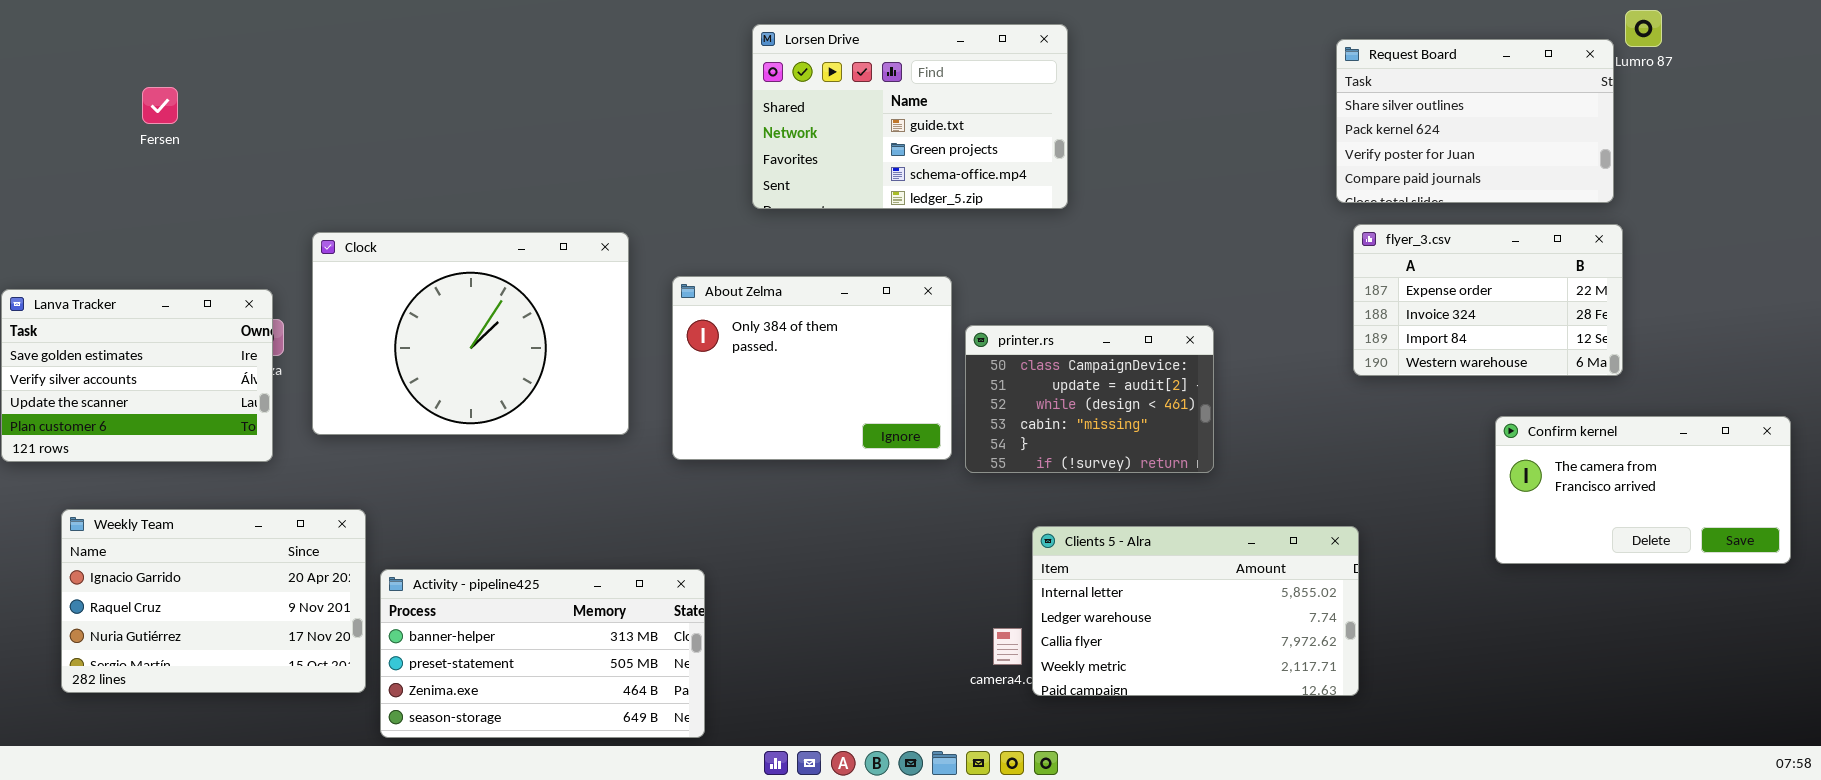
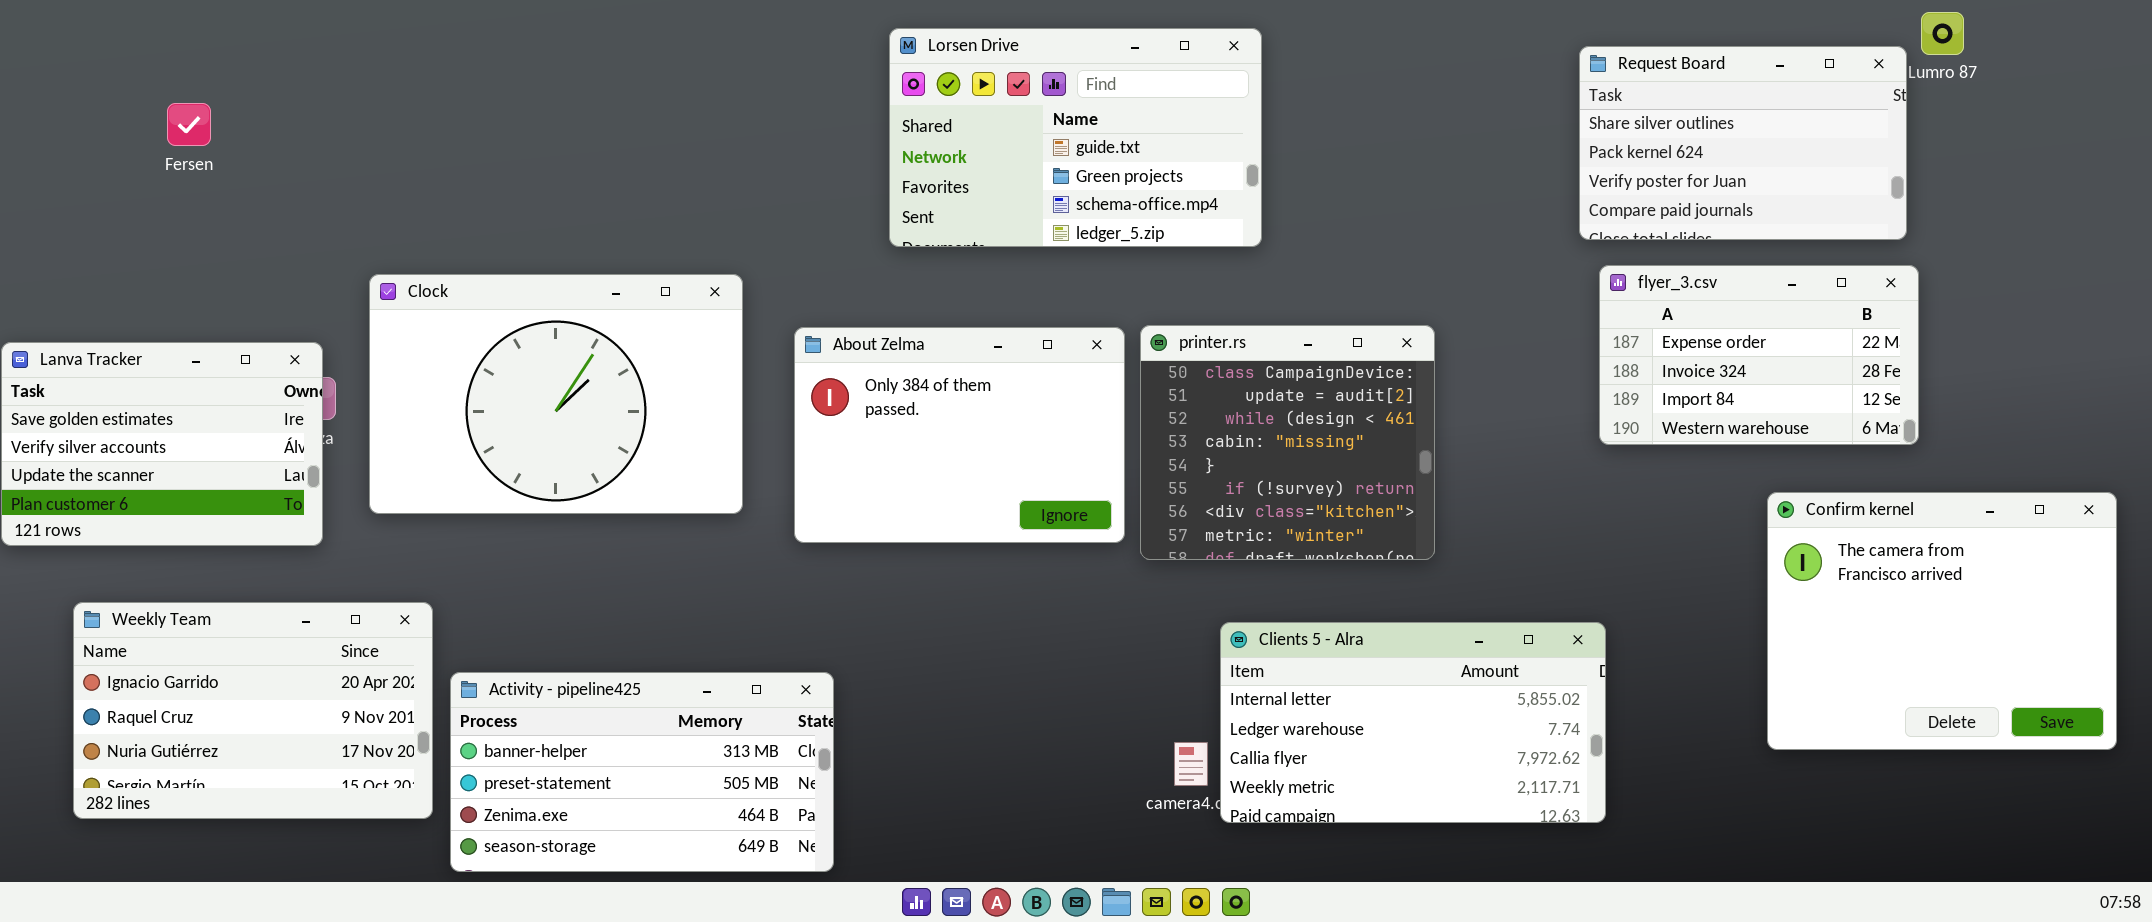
printer.rs: [965,325,1214,473] -> [1140,325,1435,560], resized
Confirm kernel: [1495,416,1791,564] -> [1767,492,2117,750], resized

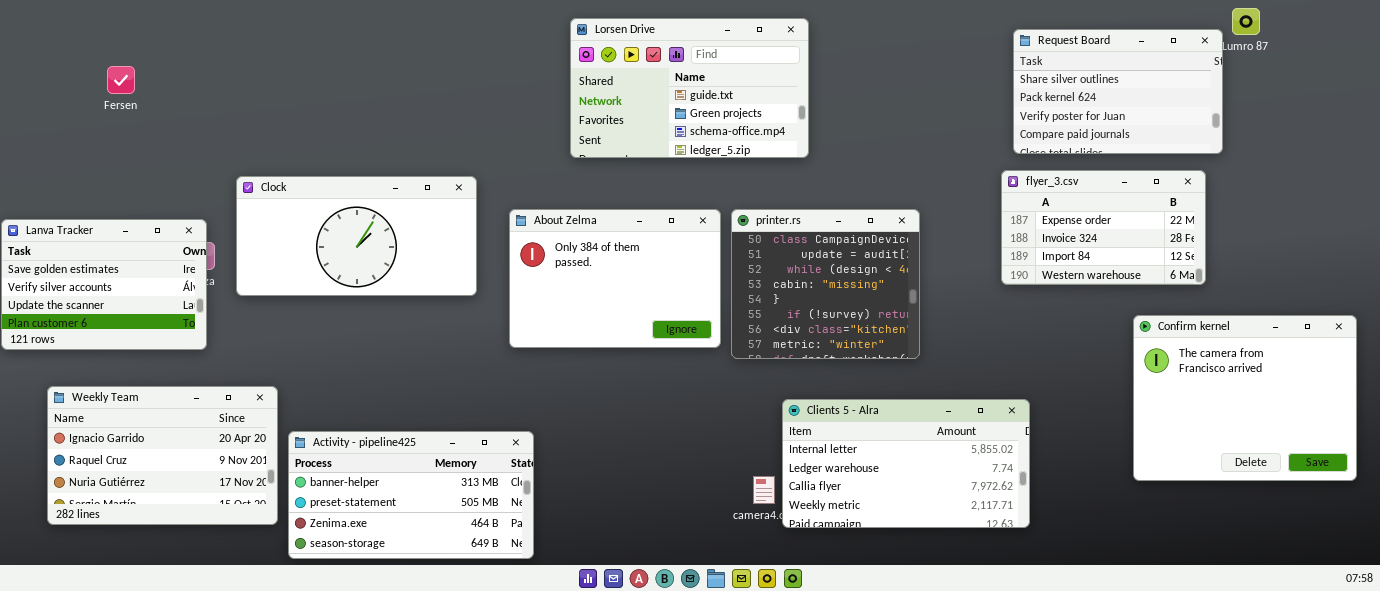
flyer_3.csv: [1599,265,1919,445] -> [1001,170,1206,285], moved
Clock: [369,274,743,514] -> [236,176,477,296], resized

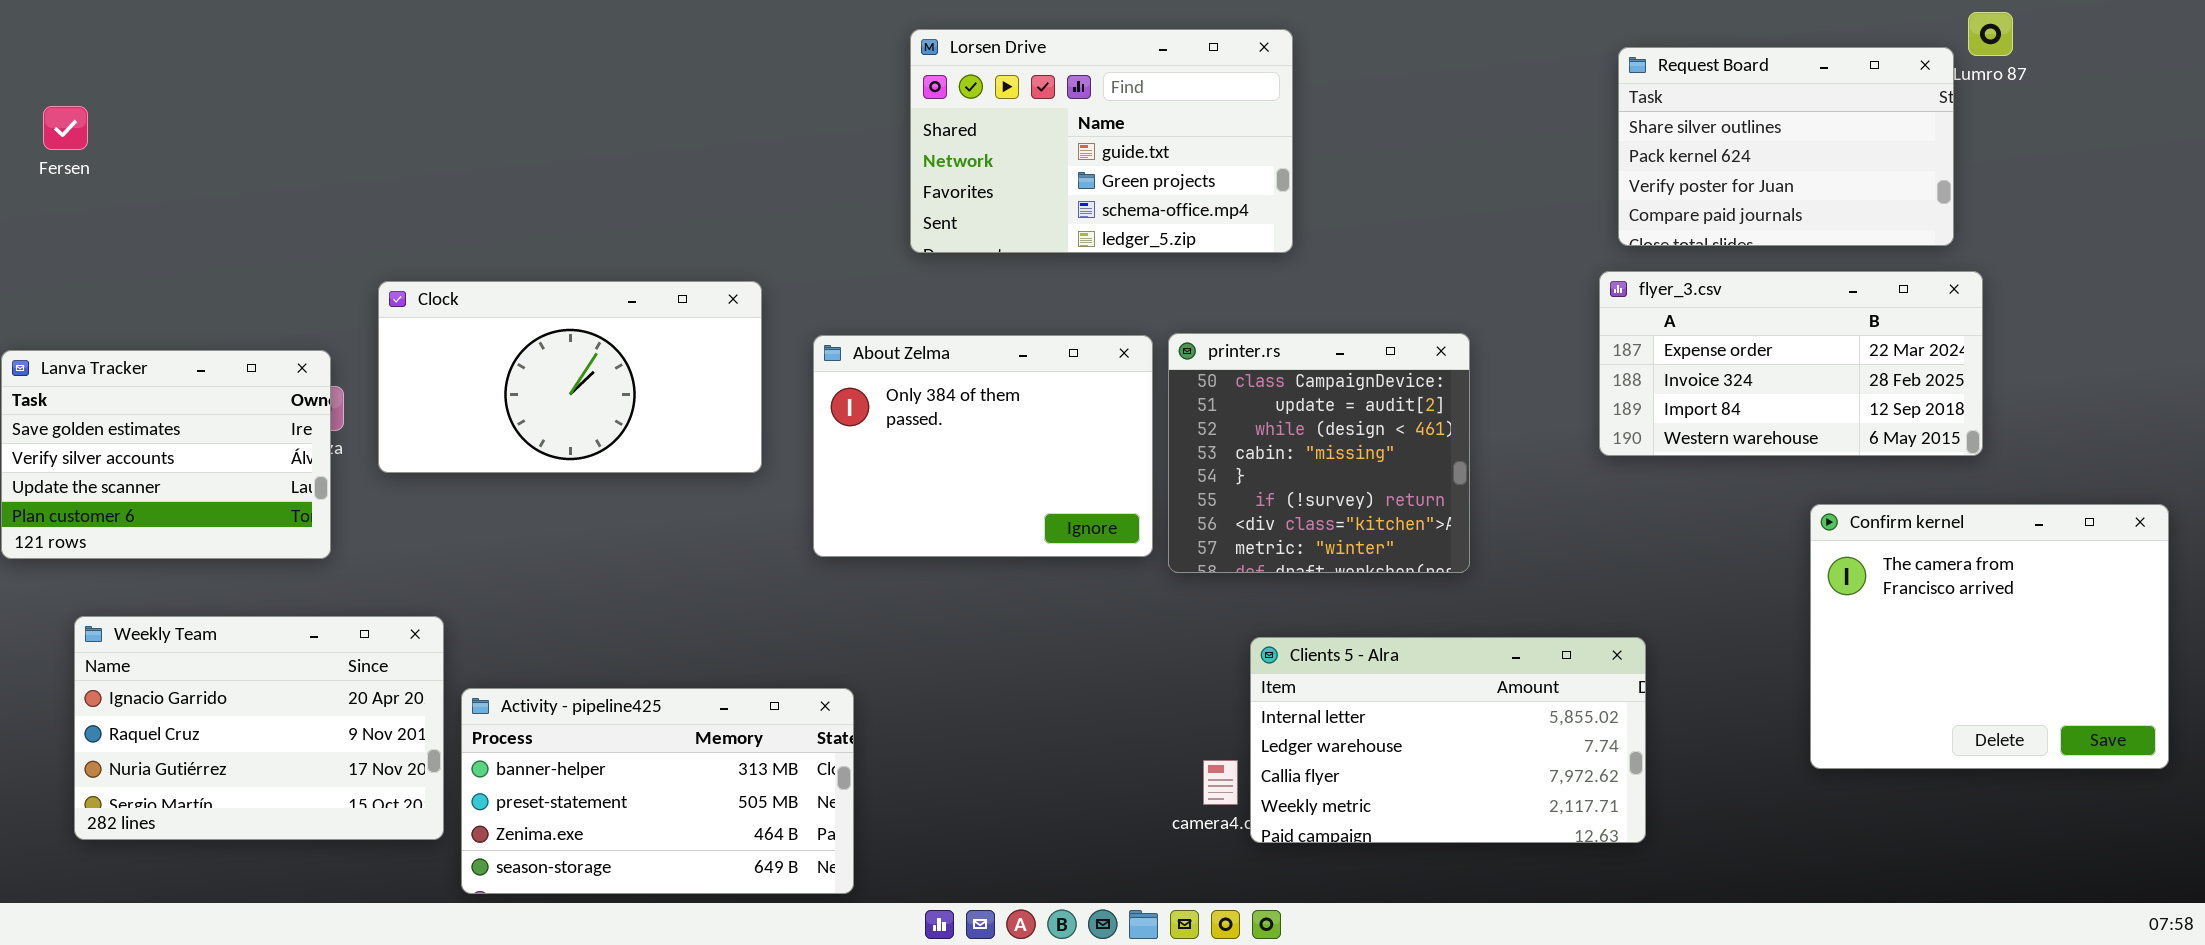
Fersen: [107,66,135,94] -> [43,106,88,150], moved
flyer_3.csv: [1001,170,1206,285] -> [1599,271,1983,456], resized

